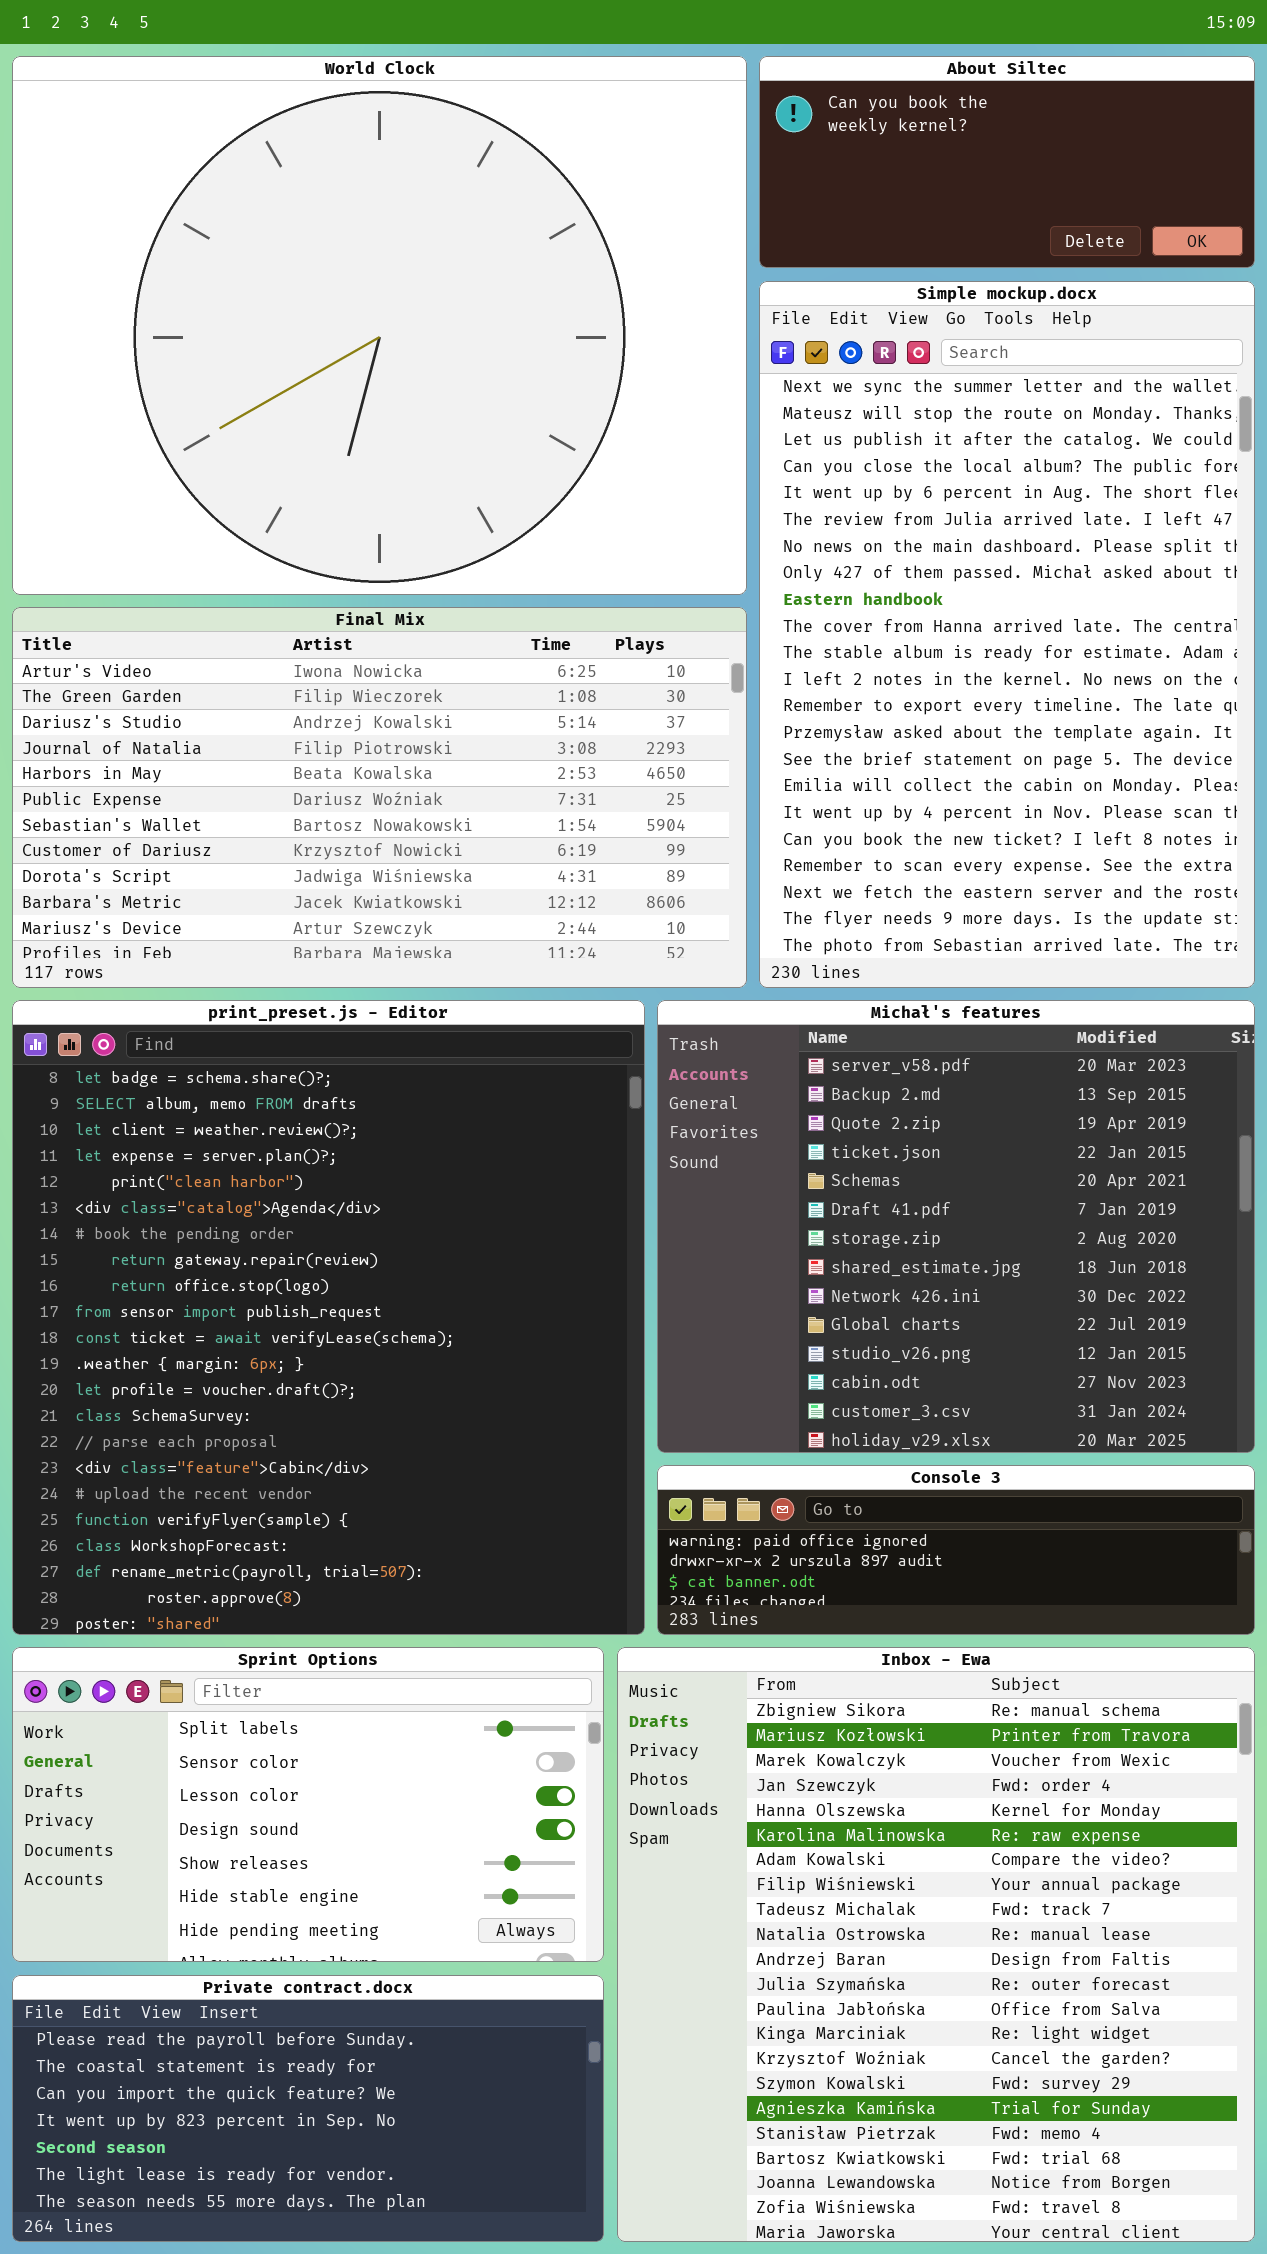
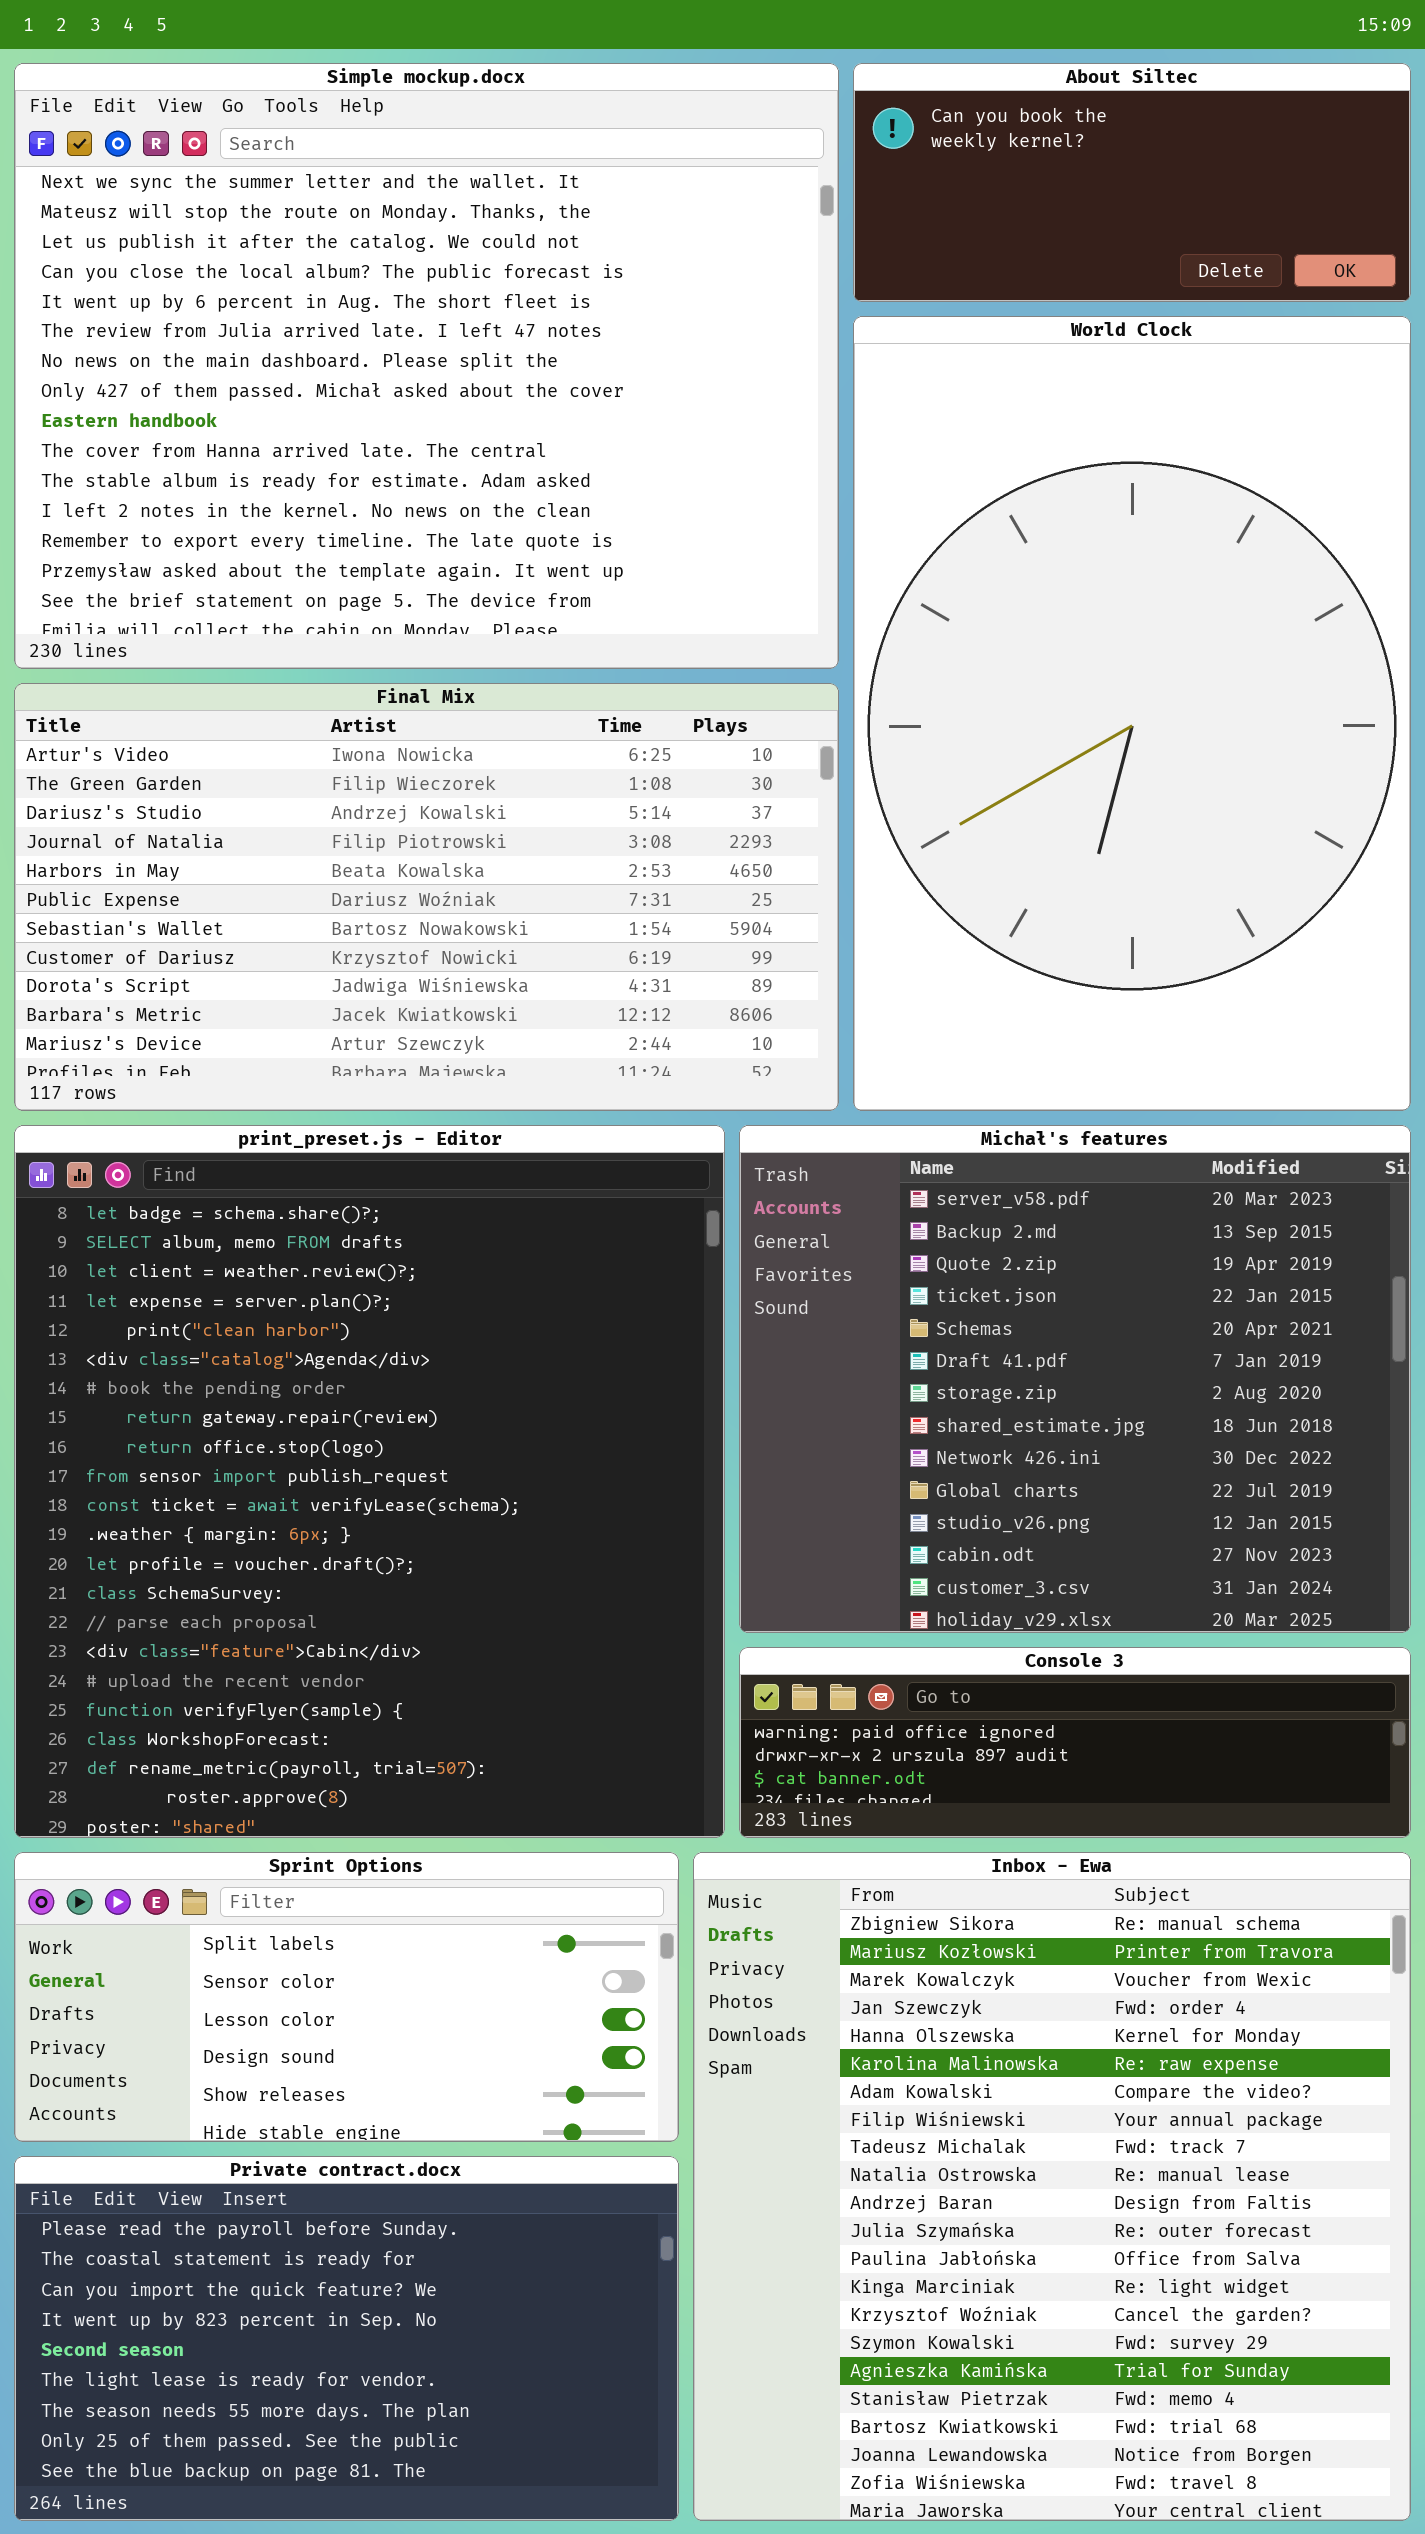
World Clock: [12,56,747,595] -> [853,316,1411,1111], moved, resized
Simple mockup.docx: [759,281,1255,988] -> [14,63,839,669], moved, resized
Sprint Options: [12,1647,604,1962] -> [14,1852,679,2142], resized
Private contract.docx: [12,1975,604,2242] -> [14,2156,679,2521], resized

